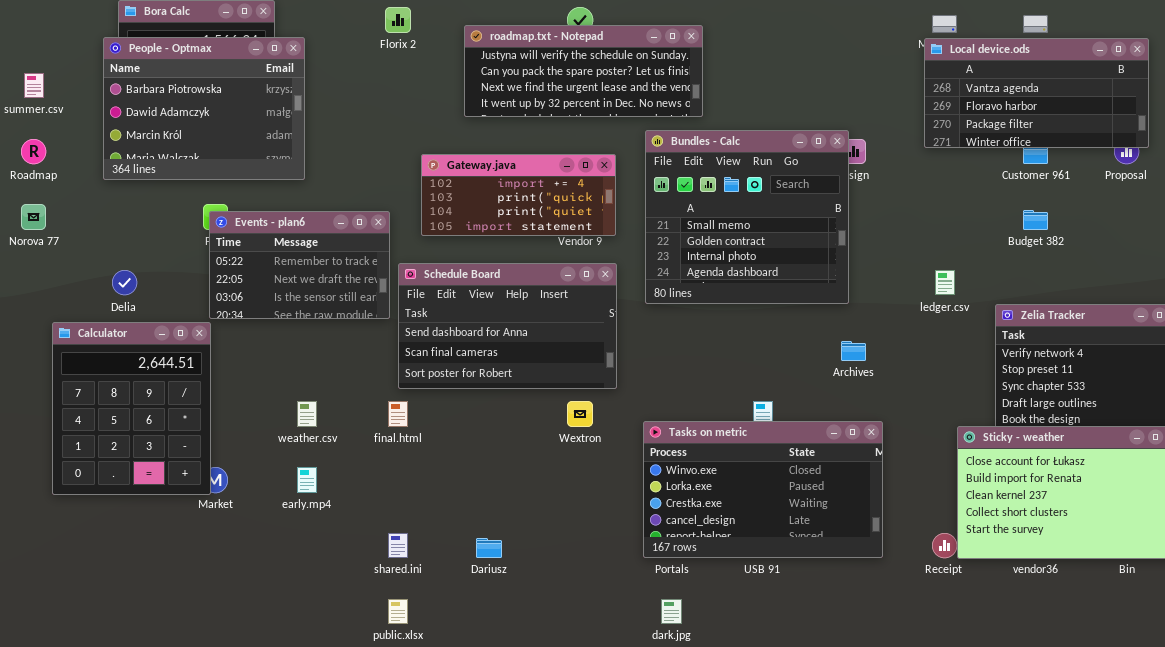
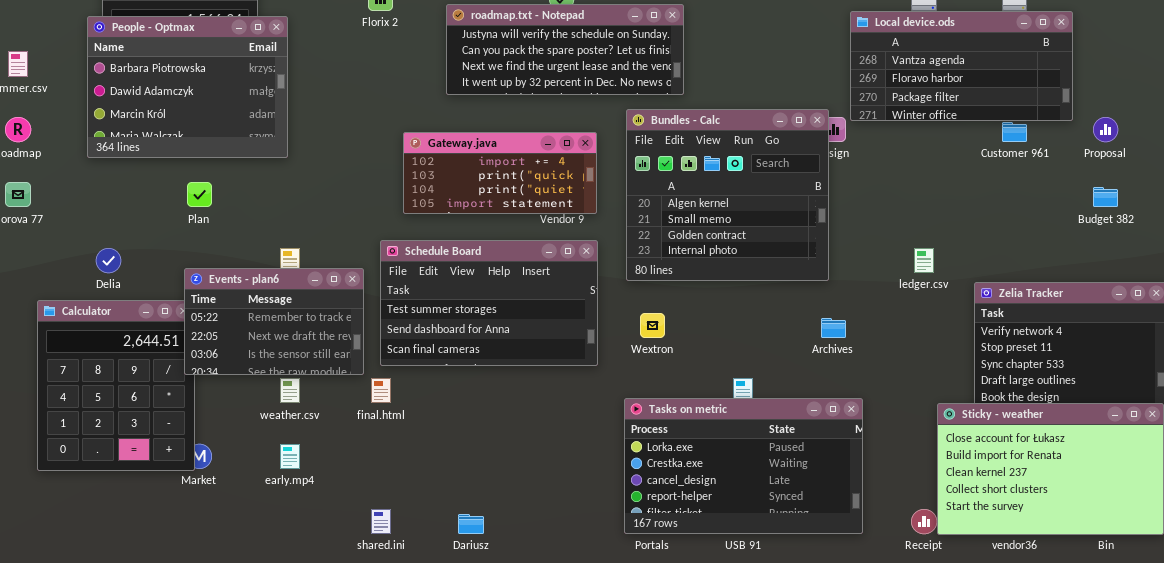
Local device.ods: [924,38,1149,148] -> [850,11,1073,121], moved
Bundles - Calc: [645,130,849,304] -> [626,109,829,281], scrolled up 1 row
Budget 382: [1023,210,1048,230] -> [1093,187,1118,207], moved
Events - plan6: [209,211,390,319] -> [184,268,364,375], moved
Schedule Board: [398,263,617,389] -> [380,240,598,366], scrolled up 1 row
Wextron: [567,401,593,427] -> [640,313,665,338], moved
Tasks on metric: [643,421,883,558] -> [624,398,863,534], scrolled down 1 row

